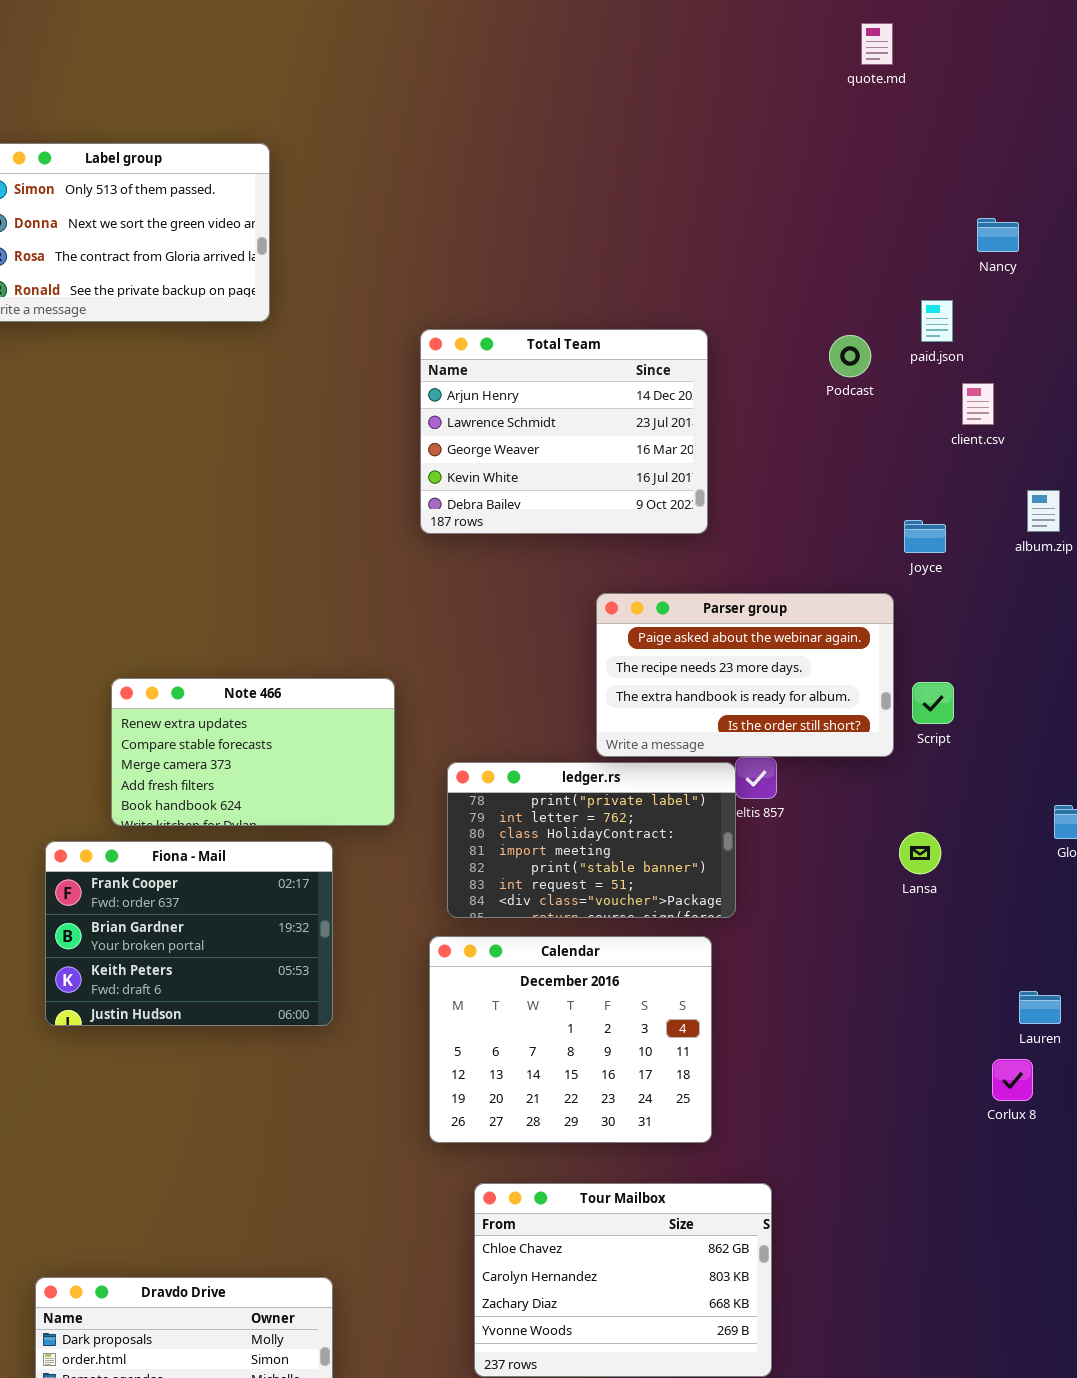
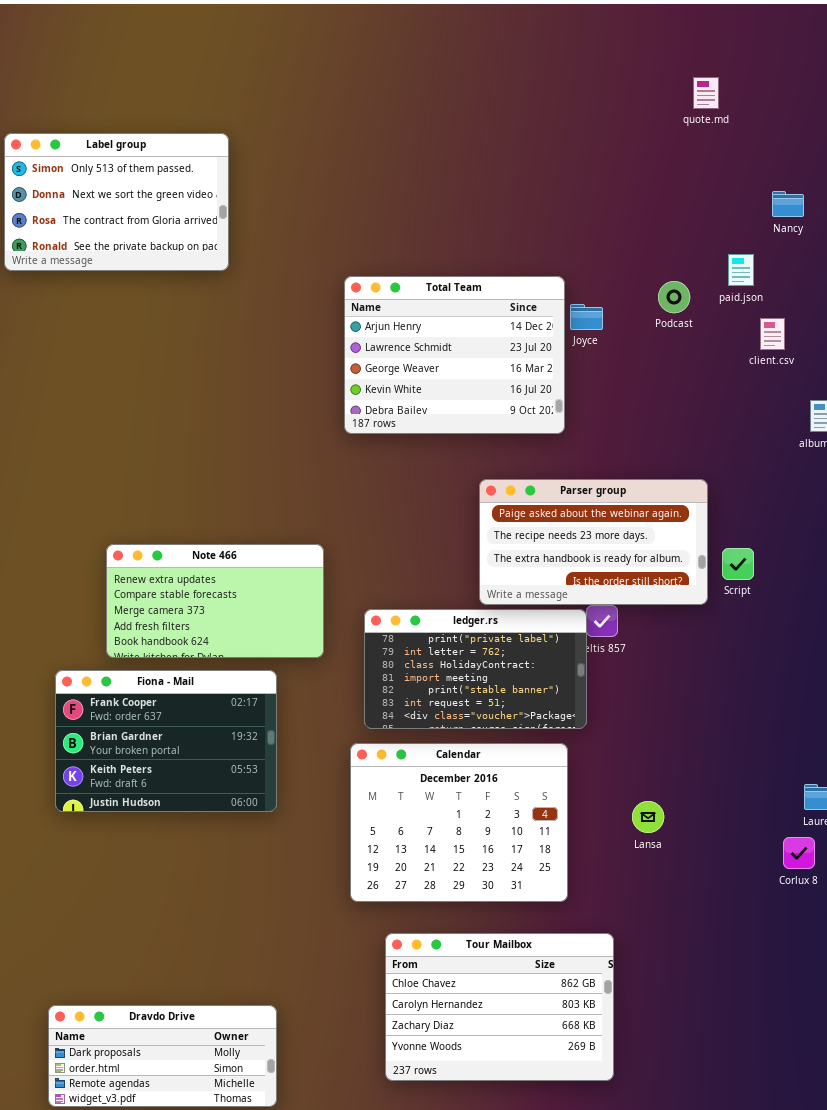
quote.md: [861,23,893,65] -> [693,77,719,109], moved
Joyce: [904,520,946,553] -> [570,304,603,330], moved
Lansa: [899,832,941,874] -> [632,801,664,833], moved

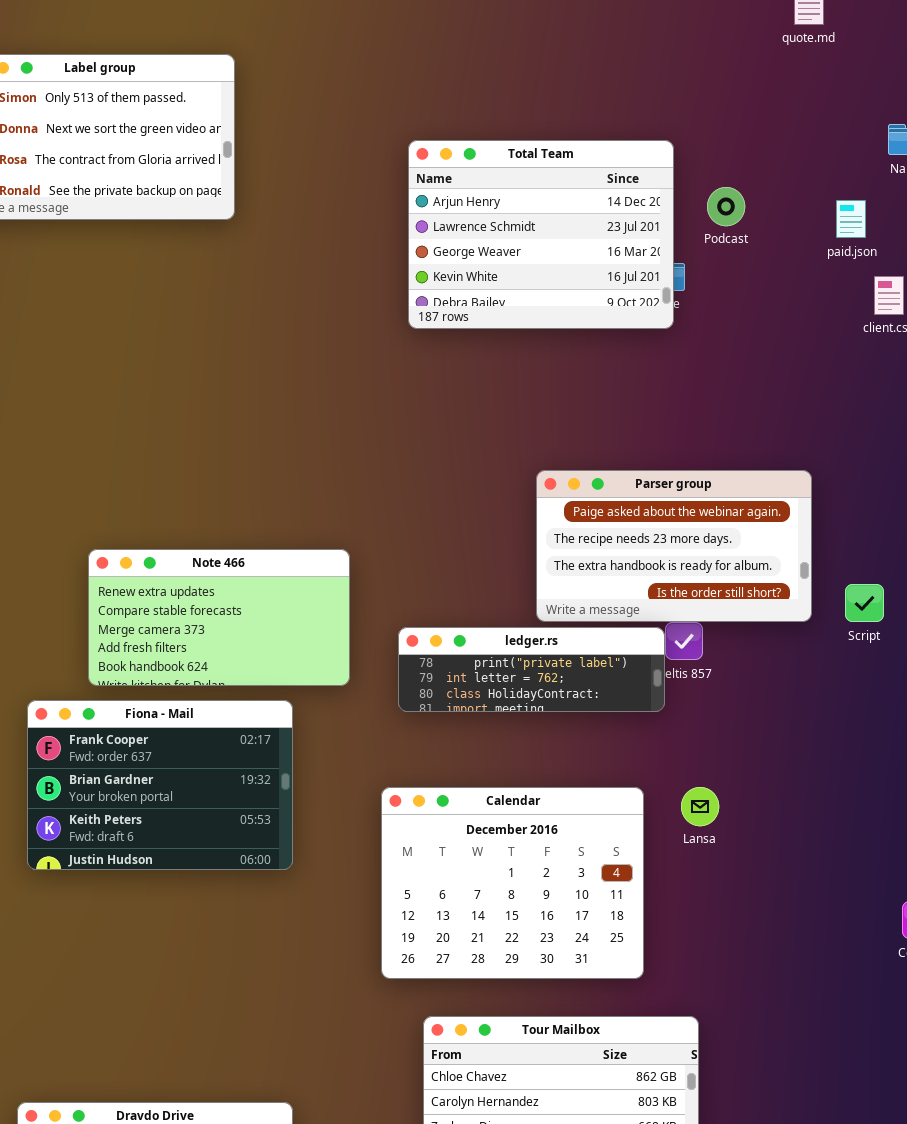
Total Team: [344,276,565,434] -> [408,140,674,329], moved
Podcast: [658,281,690,313] -> [707,187,745,226], moved
Script: [722,548,754,580] -> [845,584,884,622], moved
ledger.rs: [364,609,587,729] -> [398,627,665,712], resized
Lansa: [632,801,664,833] -> [681,787,719,826], moved

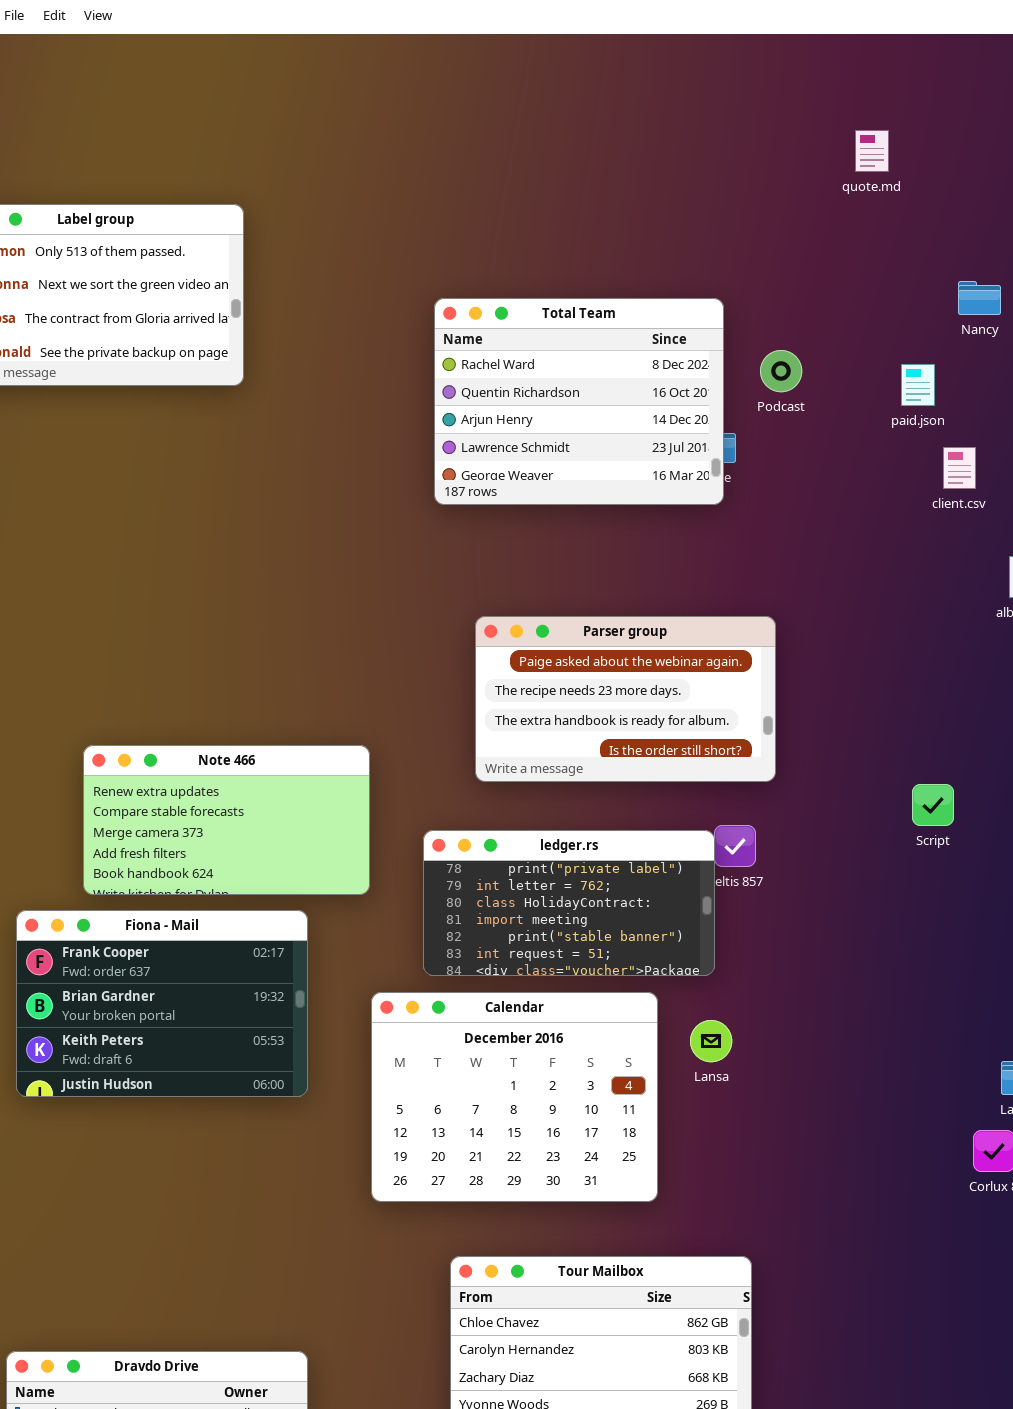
Total Team: [408,140,674,329] -> [434,298,724,505], scrolled up 2 rows
Parser group: [536,470,812,622] -> [475,616,776,782], moved
ledger.rs: [398,627,665,712] -> [423,830,715,976], resized
Calendar: [381,787,644,979] -> [371,992,658,1202], moved
Lansa: [681,787,719,826] -> [690,1020,732,1062], moved

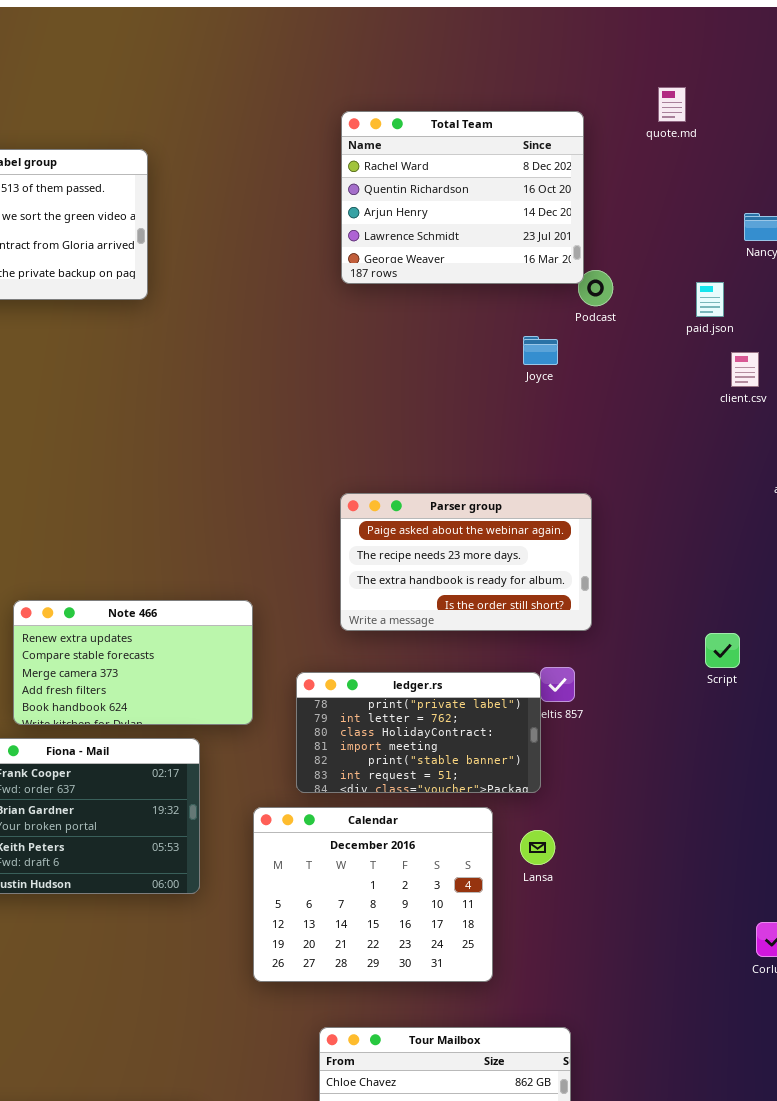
Total Team: [434,298,724,505] -> [341,111,584,284], moved

